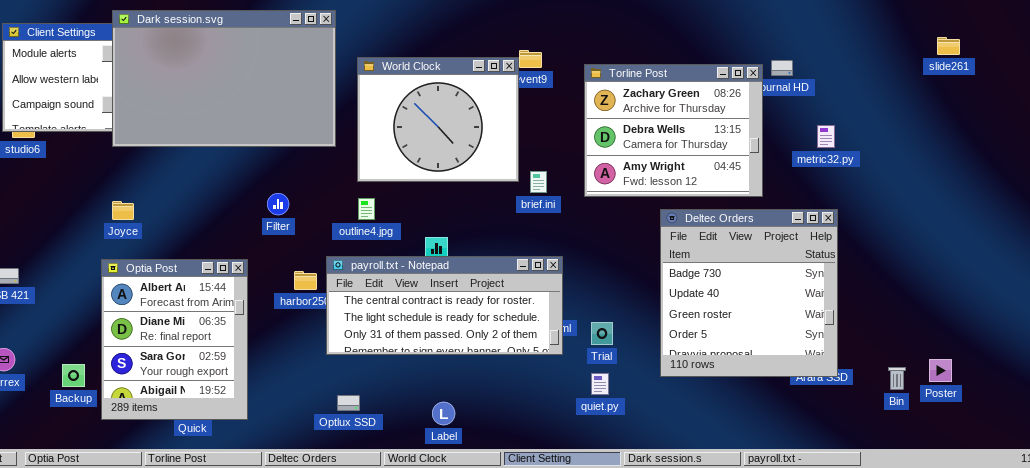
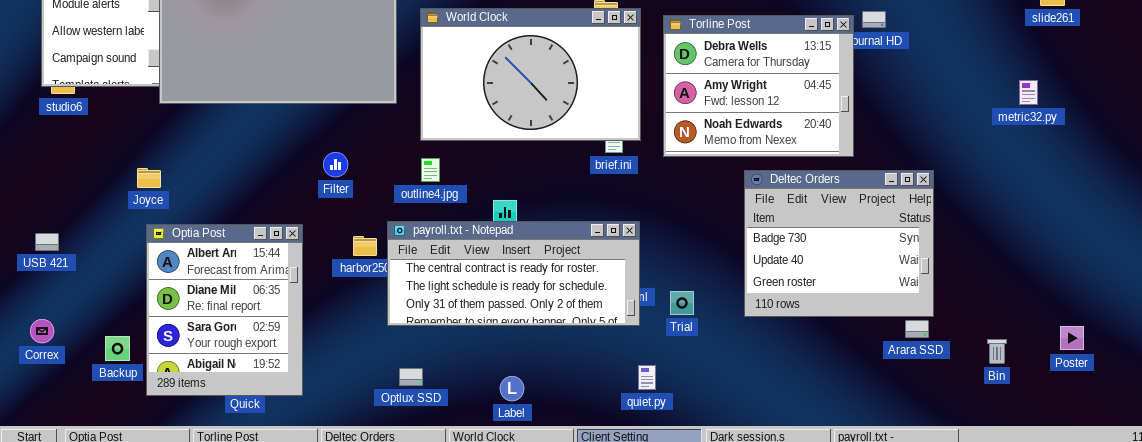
World Clock: [357,57,519,182] -> [420,8,641,141], resized
Torline Post: [584,64,763,197] -> [663,15,854,157], scrolled down 1 row
metric32.py: [817,125,835,148] -> [1019,80,1038,105], moved
Joyce: [112,201,134,220] -> [137,168,161,188], moved
Deltec Orders: [660,209,838,377] -> [744,170,934,317], resized
Poster: [929,359,952,382] -> [1060,326,1084,350], moved
quiet.py: [591,373,609,395] -> [638,365,656,390], moved

